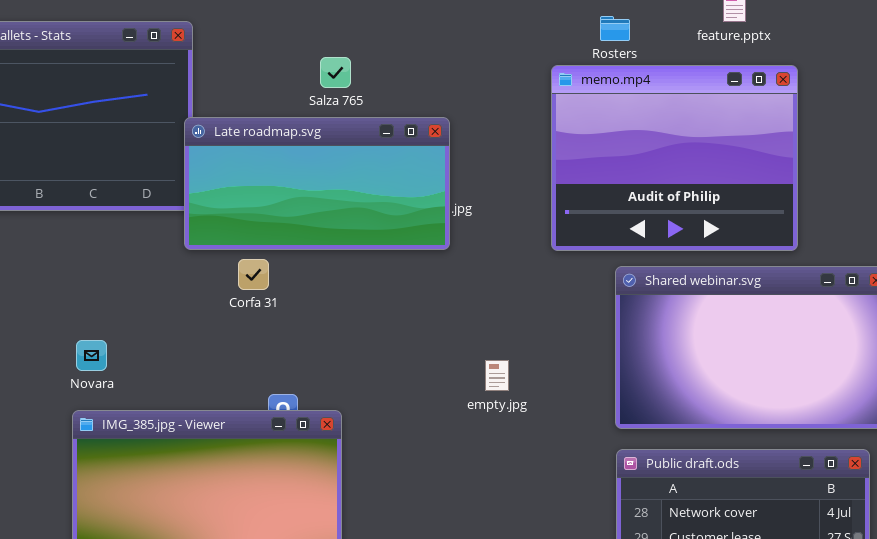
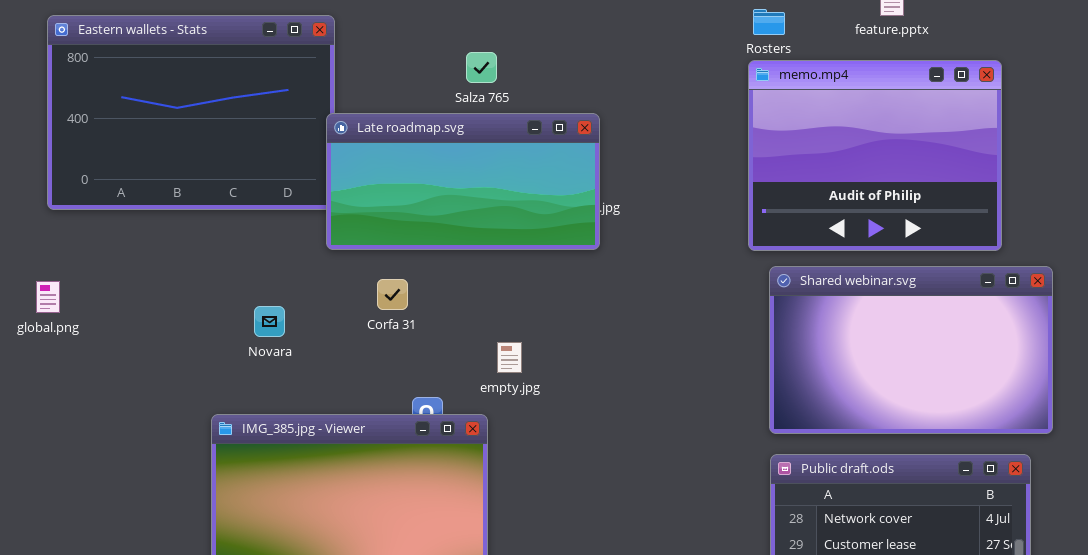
memo.mp4: [551,65,798,251] -> [748,60,1002,251], moved
Corfa 31: [238,259,269,290] -> [377,279,408,310], moved
Novara: [76,340,107,371] -> [254,306,285,337], moved
empty.jpg: [485,360,509,391] -> [497,342,522,373], moved

